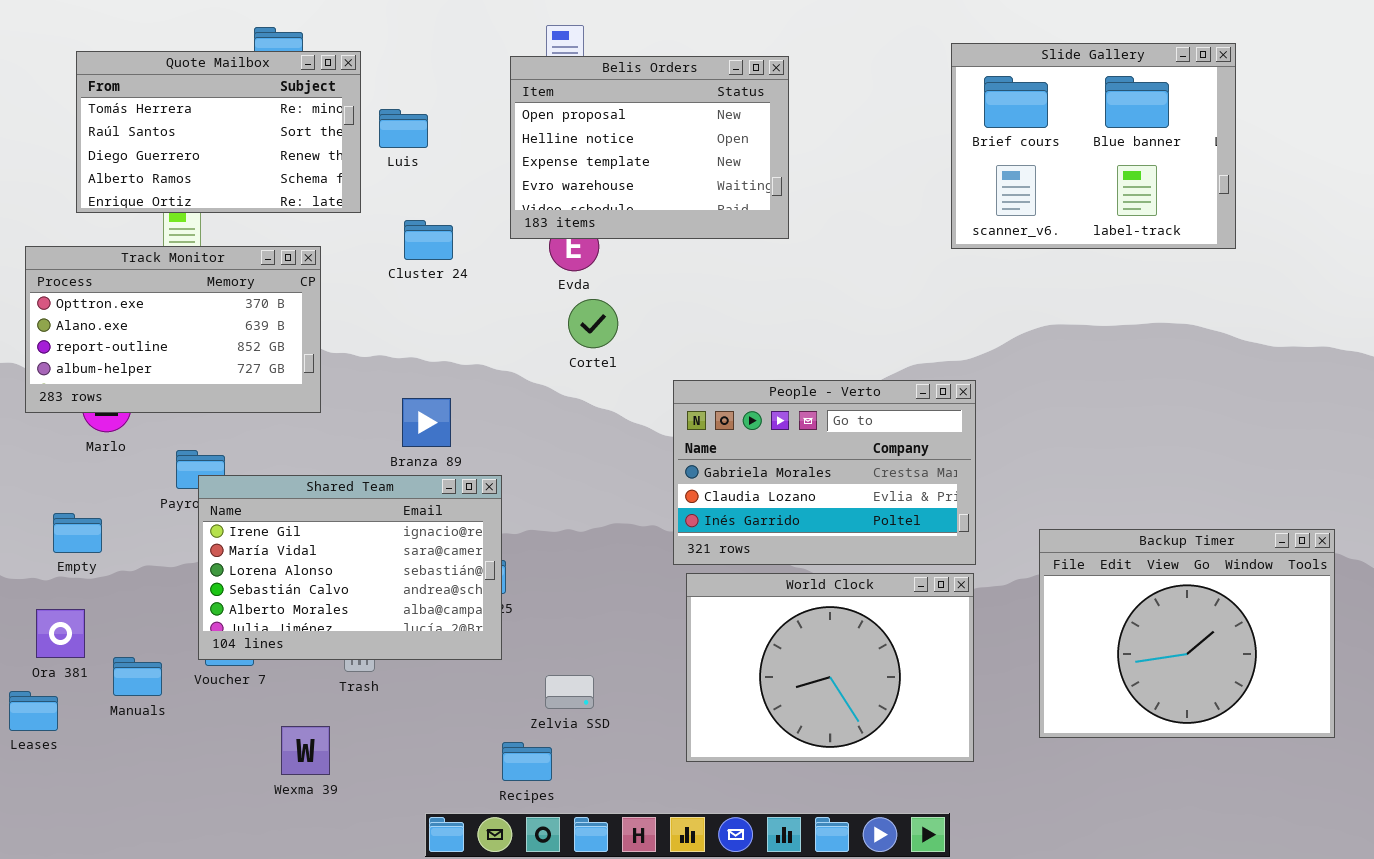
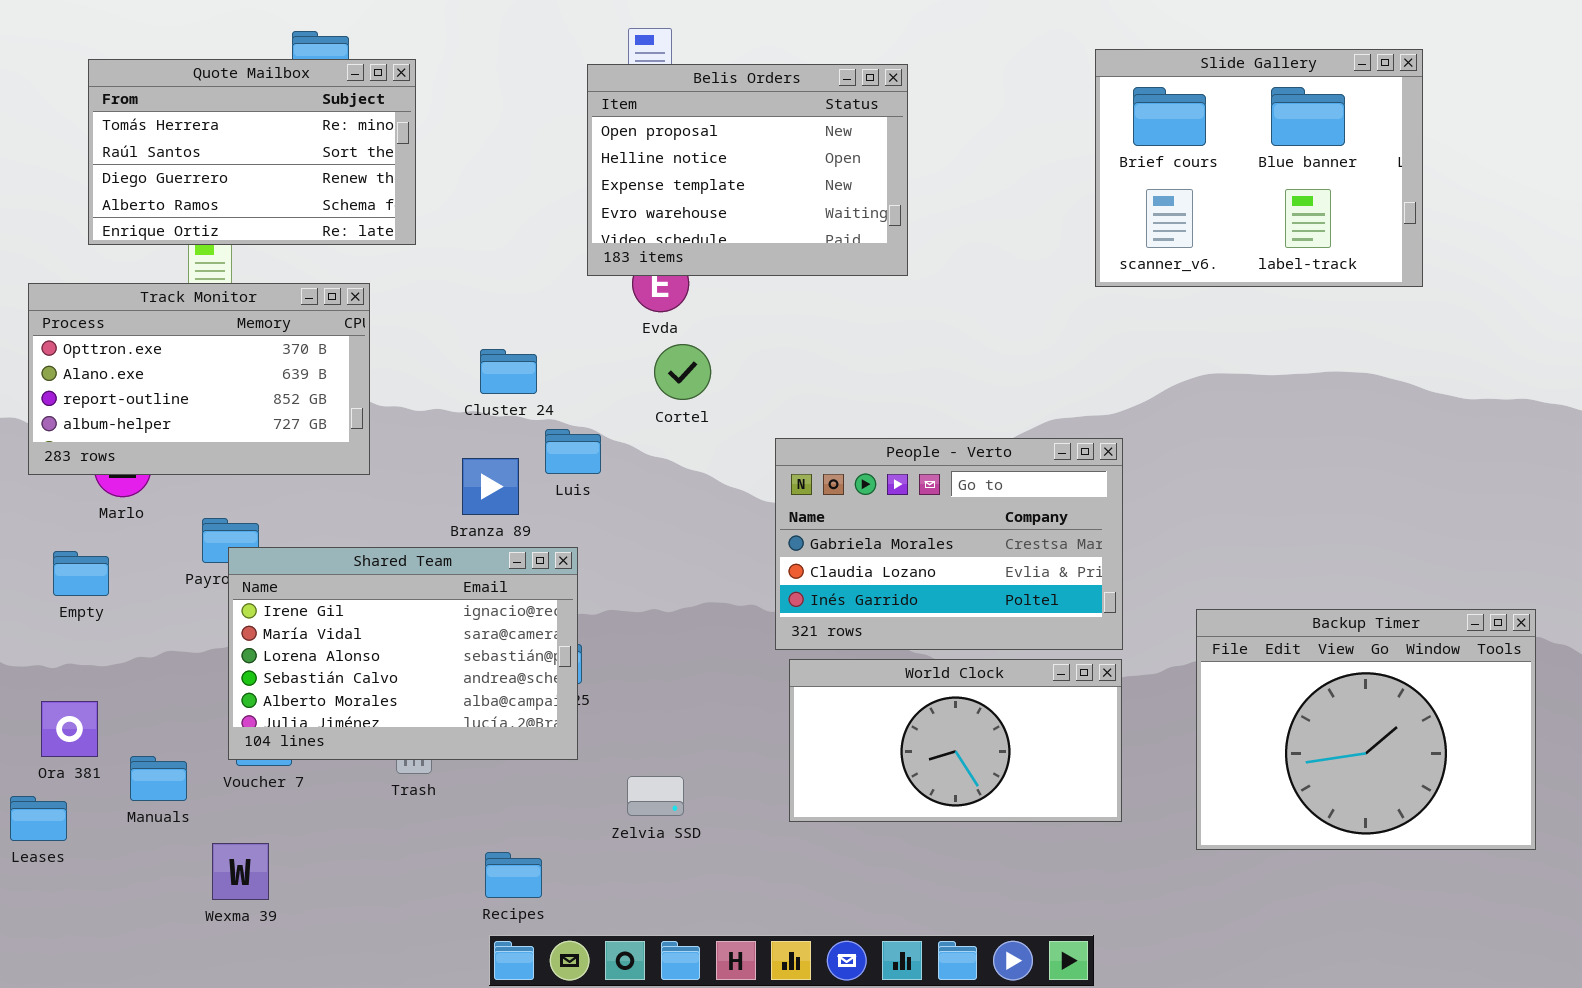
Luis: [379,109,428,148] -> [545,429,601,474], moved
Cluster 24: [404,220,453,260] -> [480,349,537,394], moved
Empty: [53,513,102,553] -> [53,551,109,596], moved
World Clock: [686,573,974,762] -> [789,659,1122,822], resized
Wexma 39: [281,726,330,775] -> [212,843,269,900], moved
Recipes: [502,742,552,781] -> [485,852,542,898], moved

